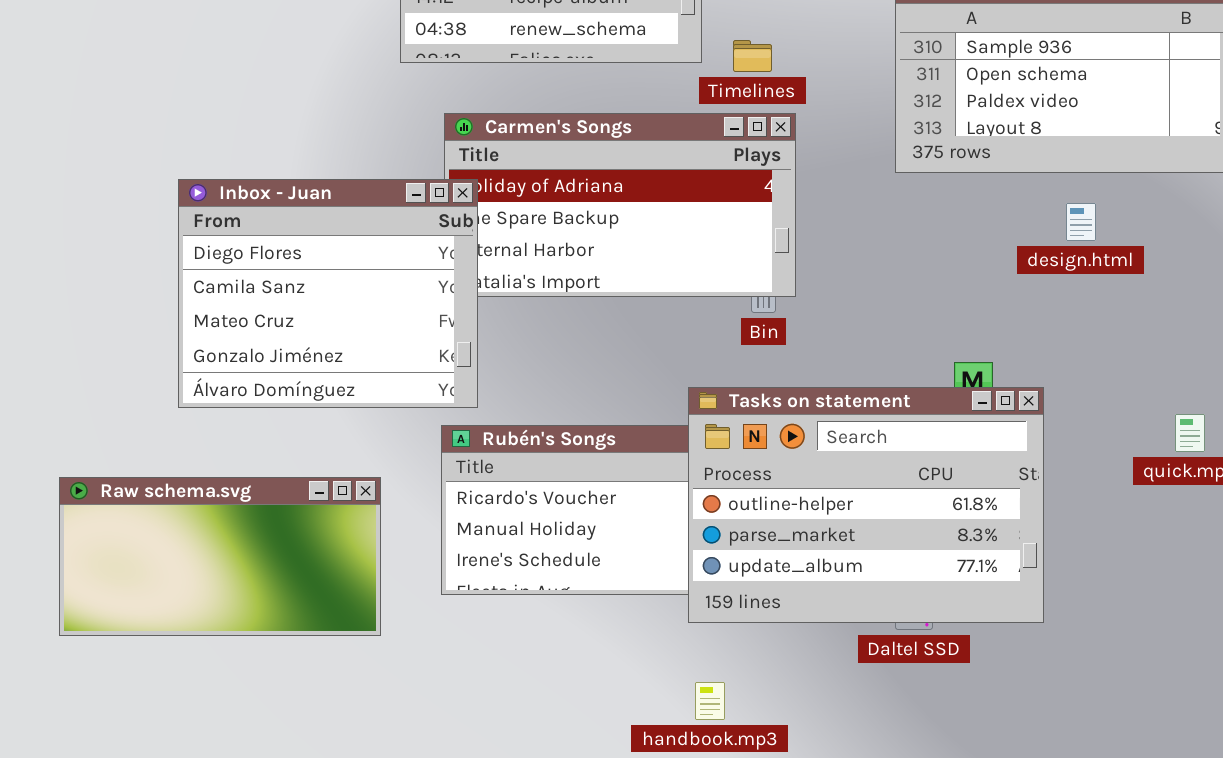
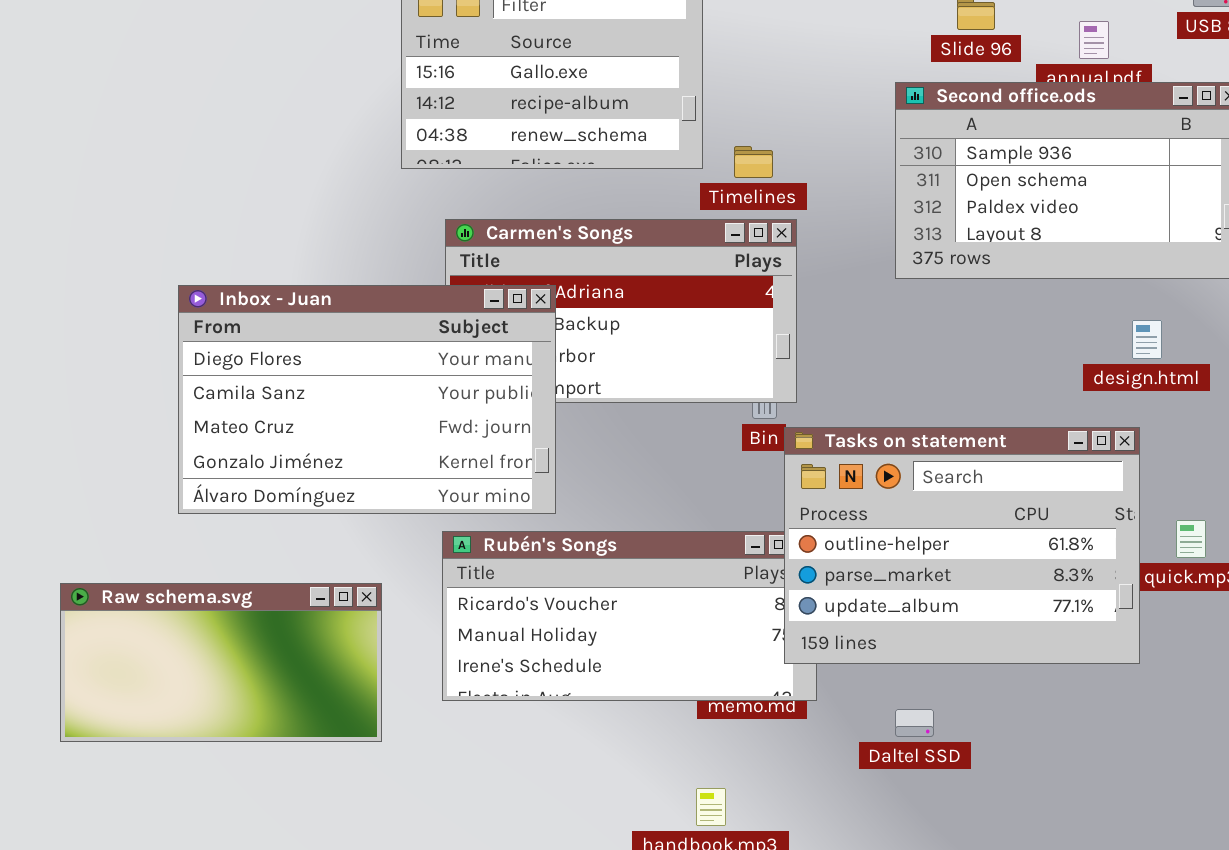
Inbox - Juan: [178,179,478,408] -> [178,285,556,514], resized
design.html: [1066,203,1096,241] -> [1132,320,1162,359], moved
Tasks on statement: [688,387,1044,623] -> [784,427,1140,664], moved

